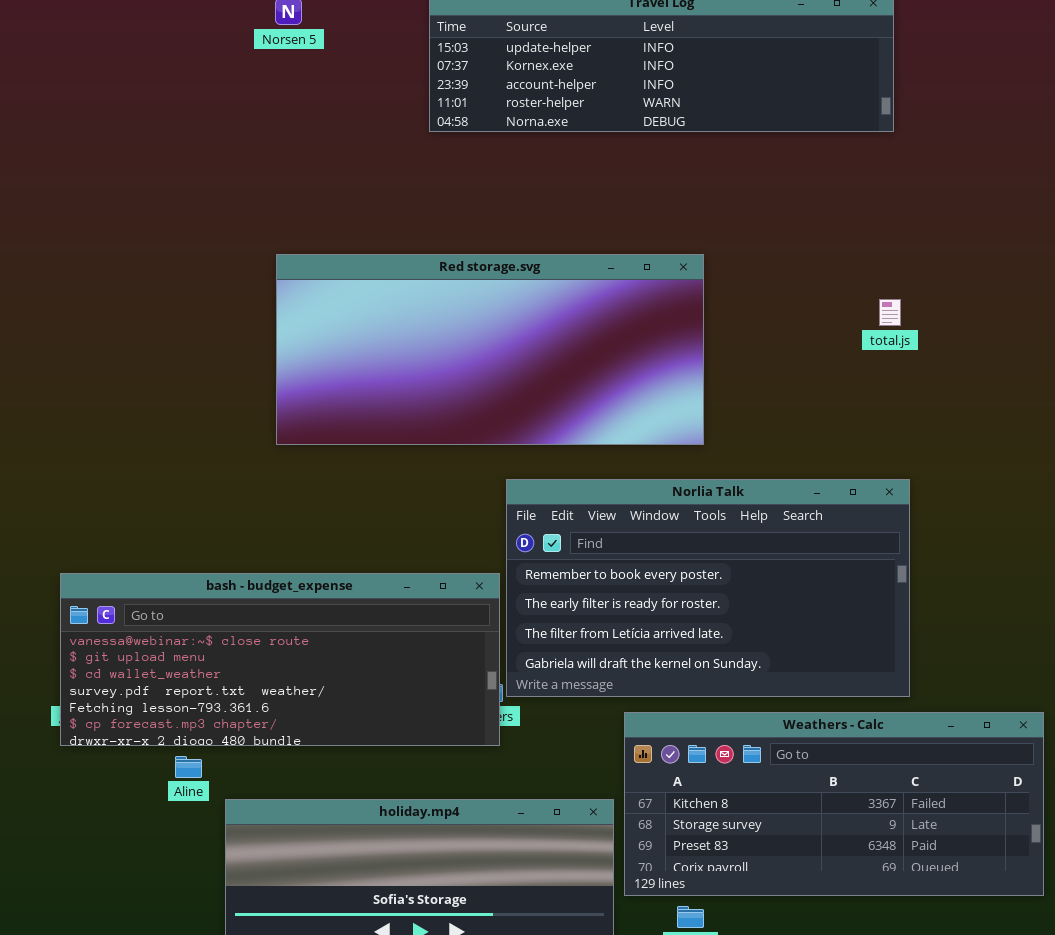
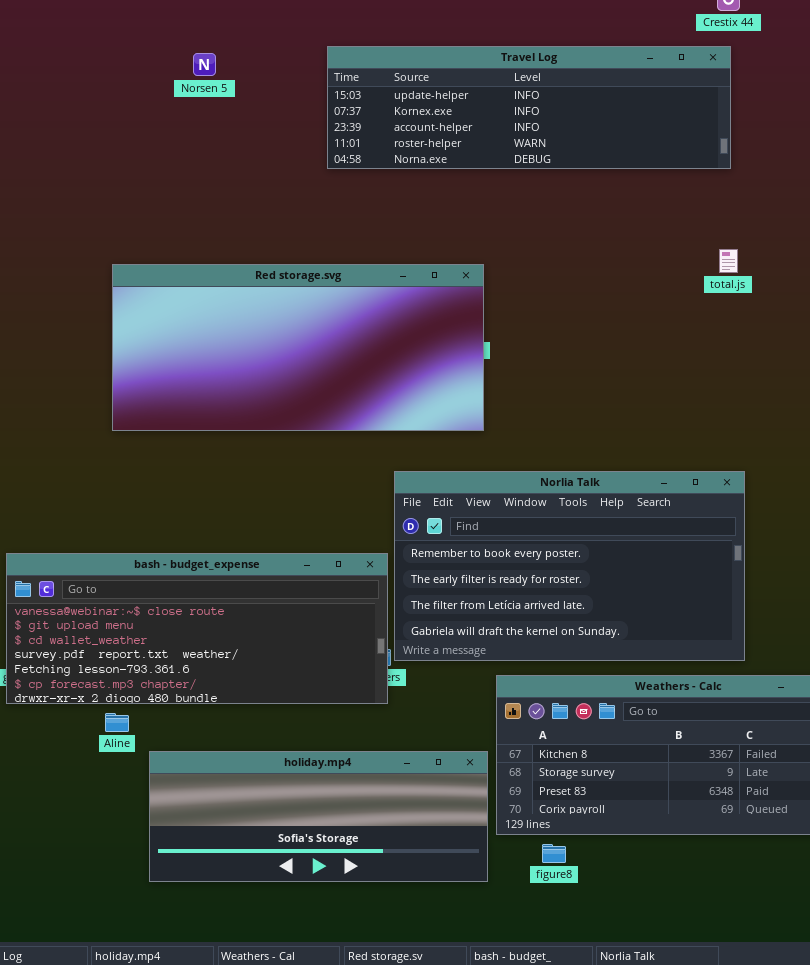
Red storage.svg: [276,254,704,445] -> [112,264,484,431], moved
total.js: [879,299,901,326] -> [719,249,738,273], moved

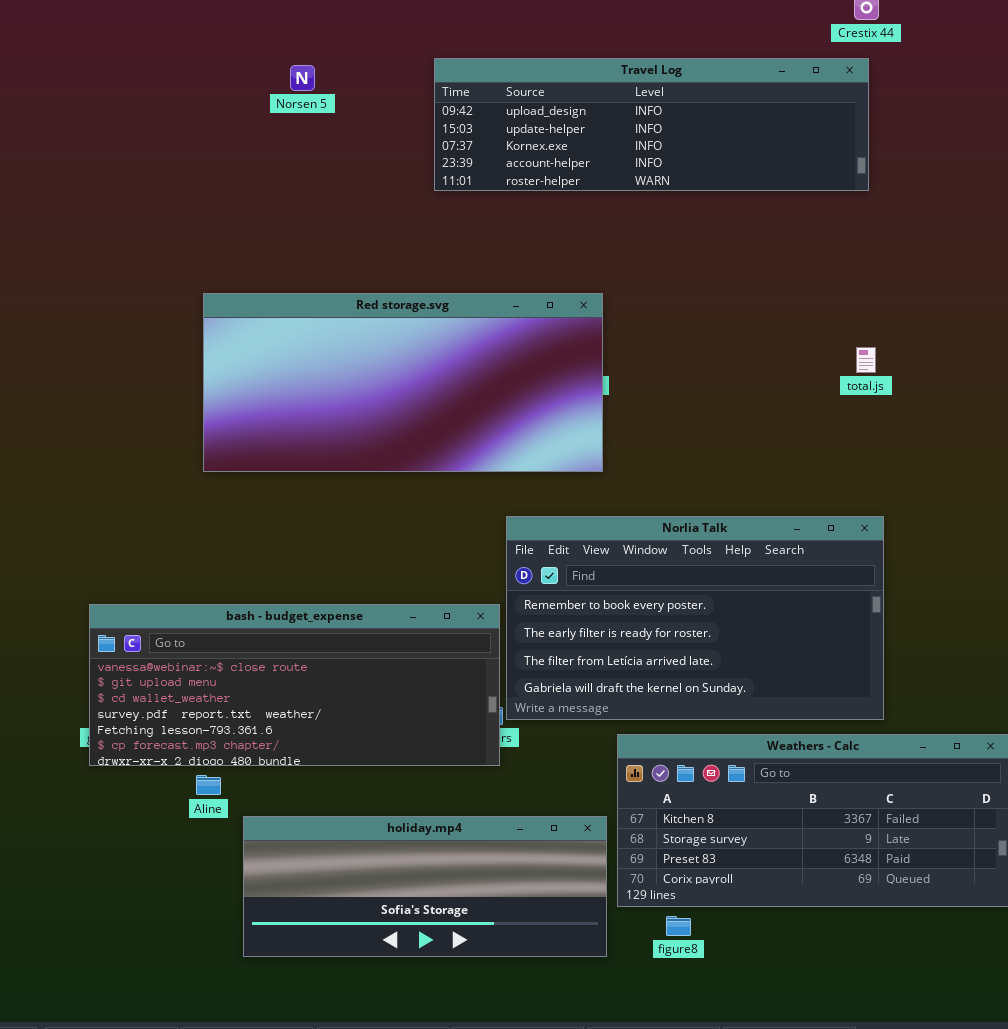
Travel Log: [327,46,731,169] -> [434,58,869,191], scrolled up 1 row
total.js: [719,249,738,273] -> [856,347,876,373], moved

